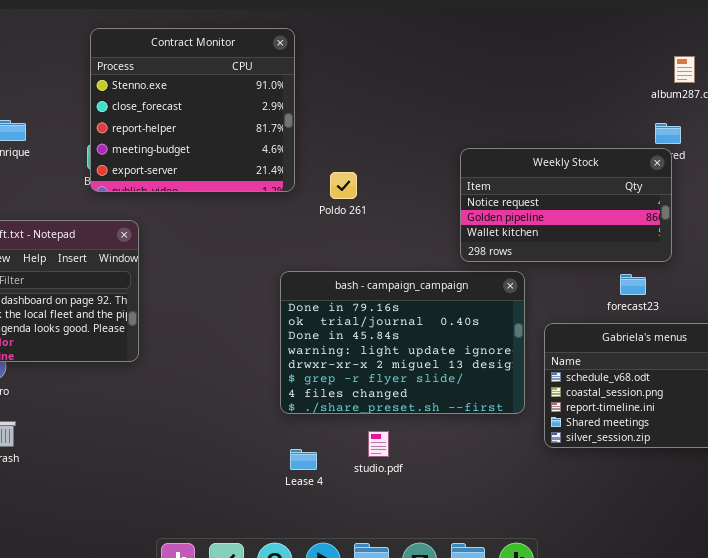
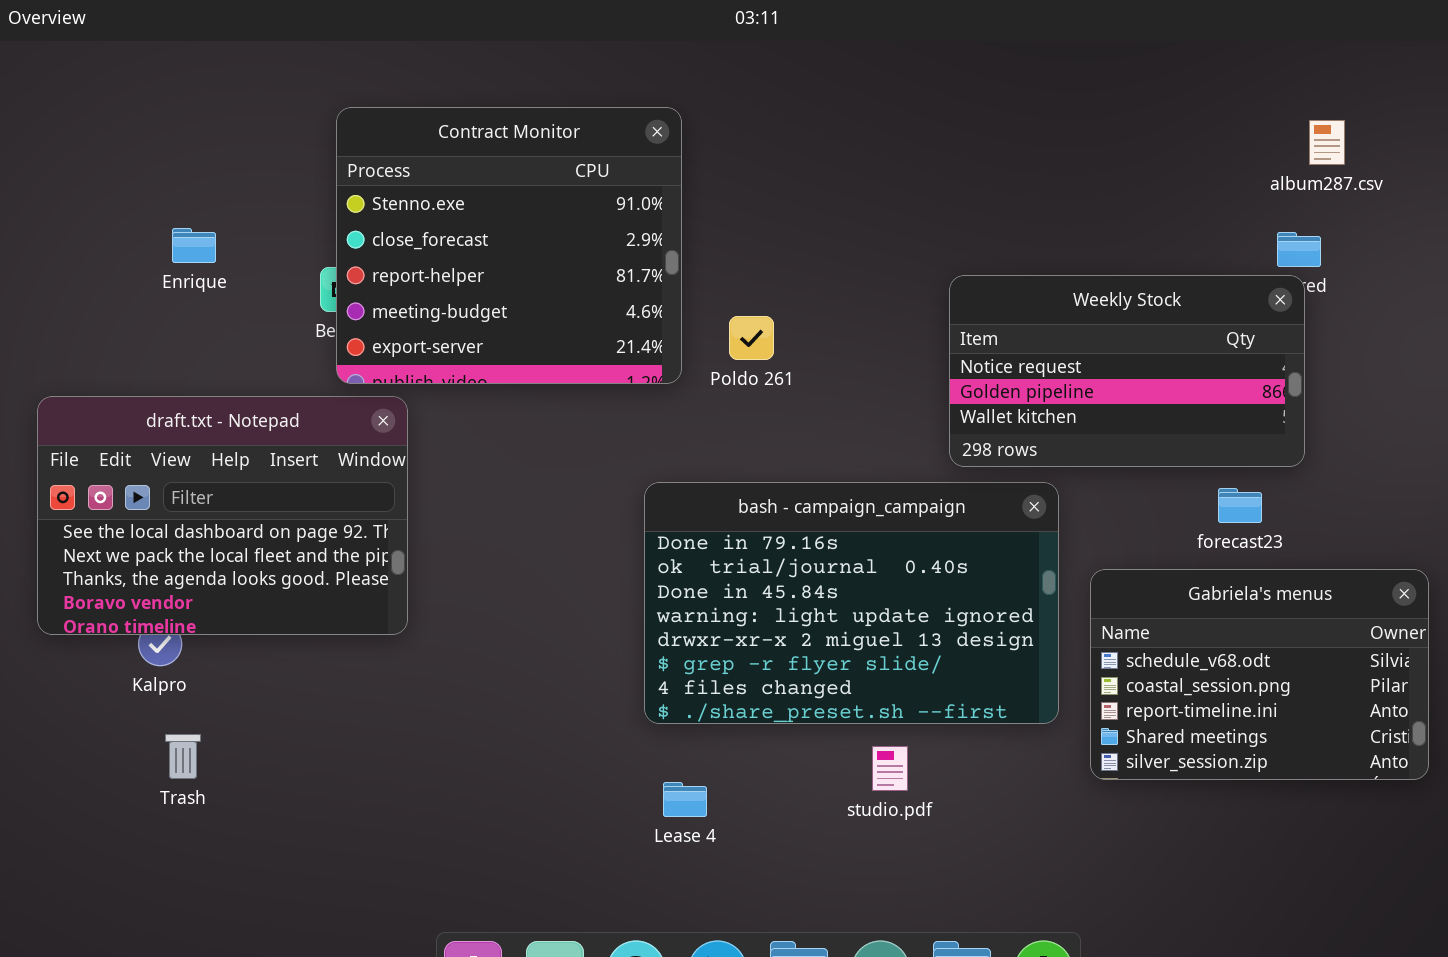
Contract Monitor: [90,28,295,192] -> [336,107,682,384], moved
studio.pdf: [368,431,389,457] -> [872,746,908,791], moved

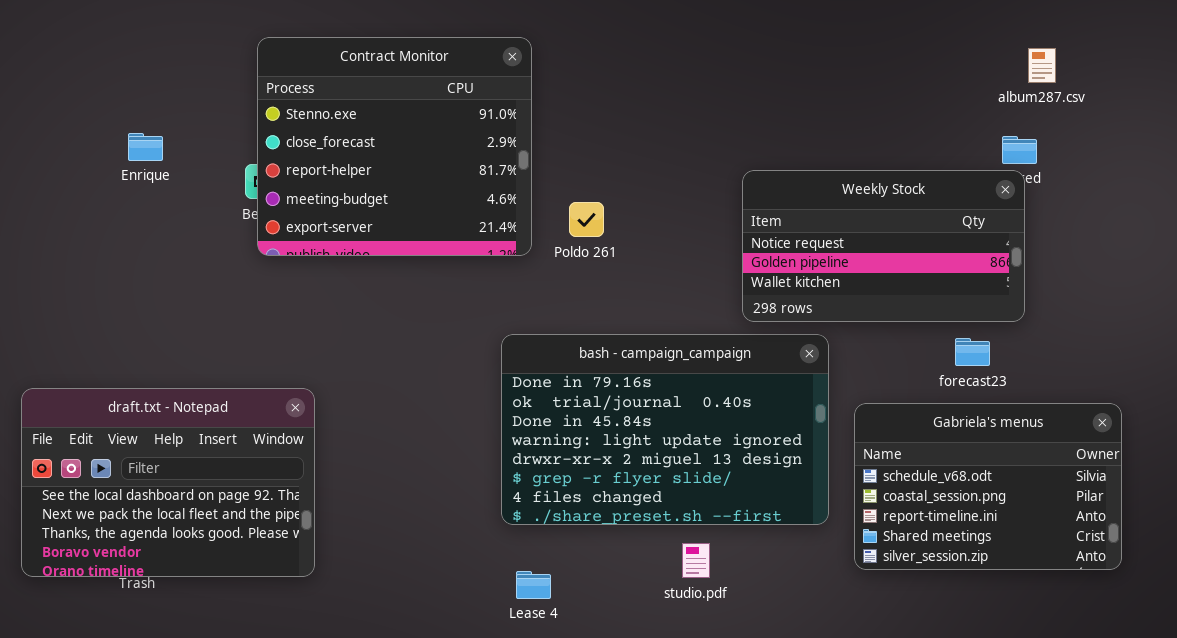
draft.txt - Notepad: [37,396,408,635] -> [21,388,315,577], moved

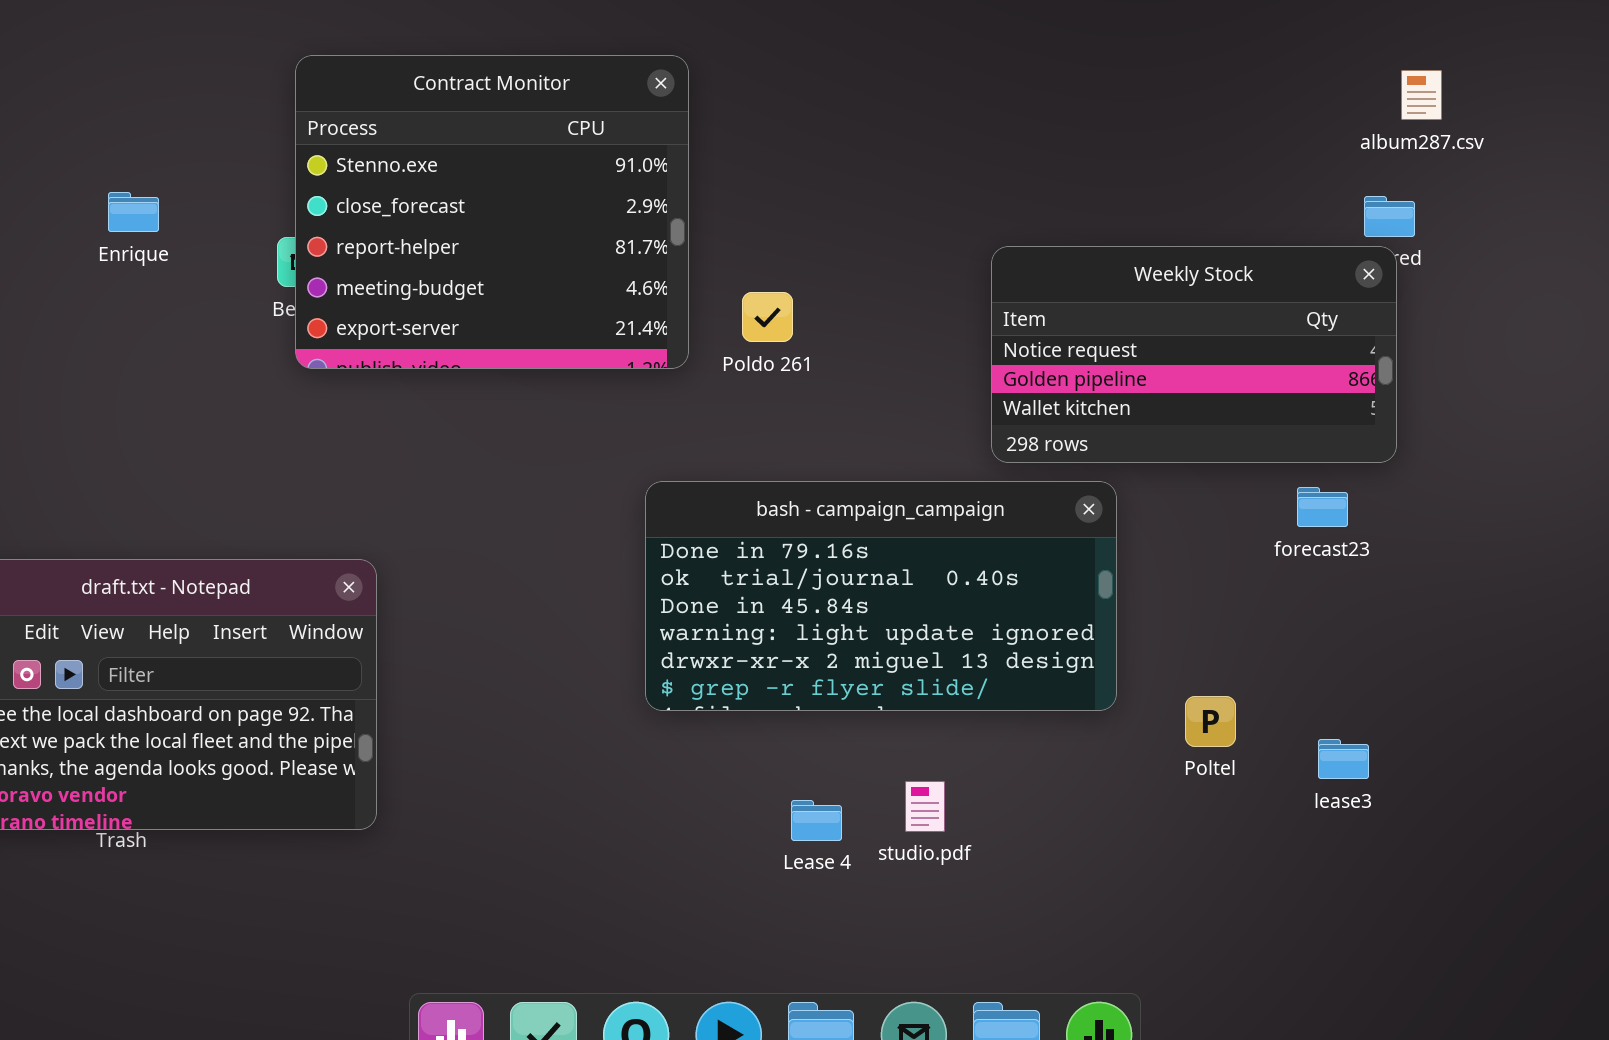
bash - campaign_campaign: [501,334,829,525] -> [645,481,1117,711], resized
Gabriela's menus: [854,403,1122,570] -> none, closed
Lease 4: [516,571,551,599] -> [791,800,842,841], moved

